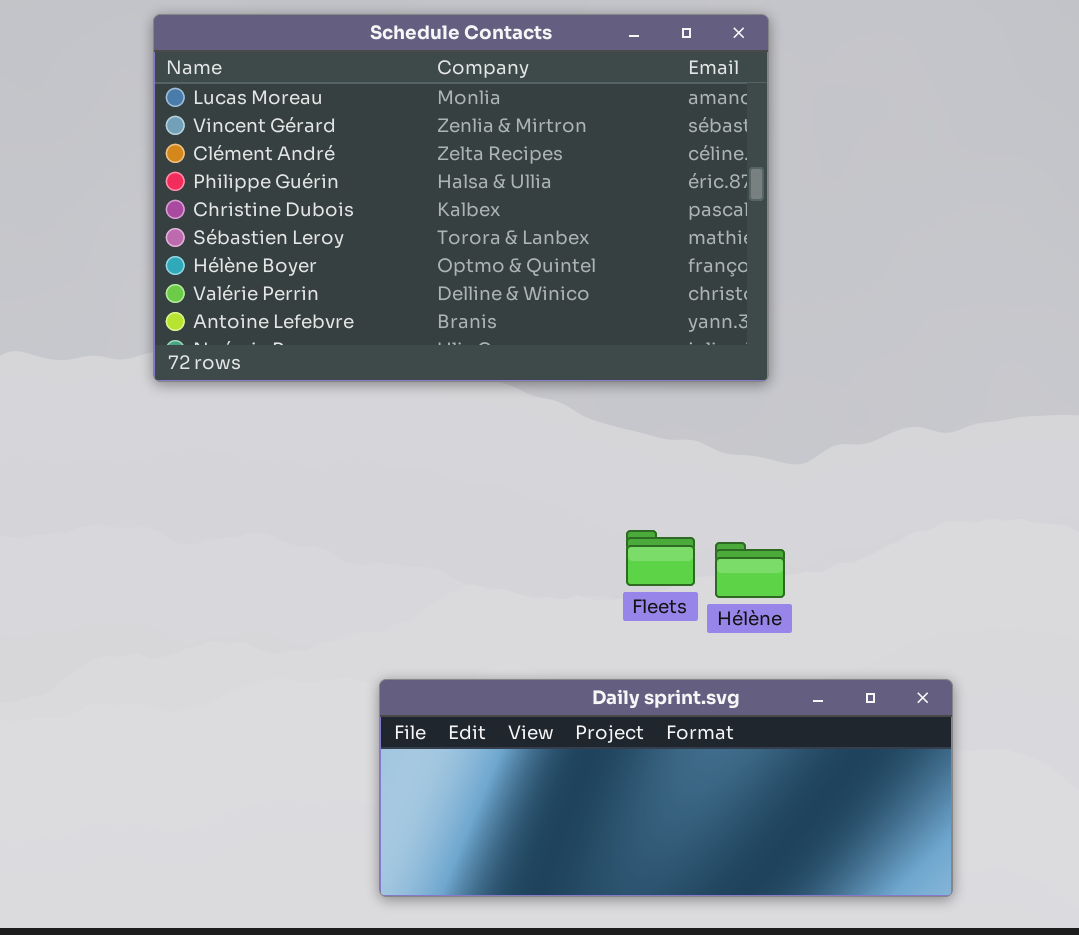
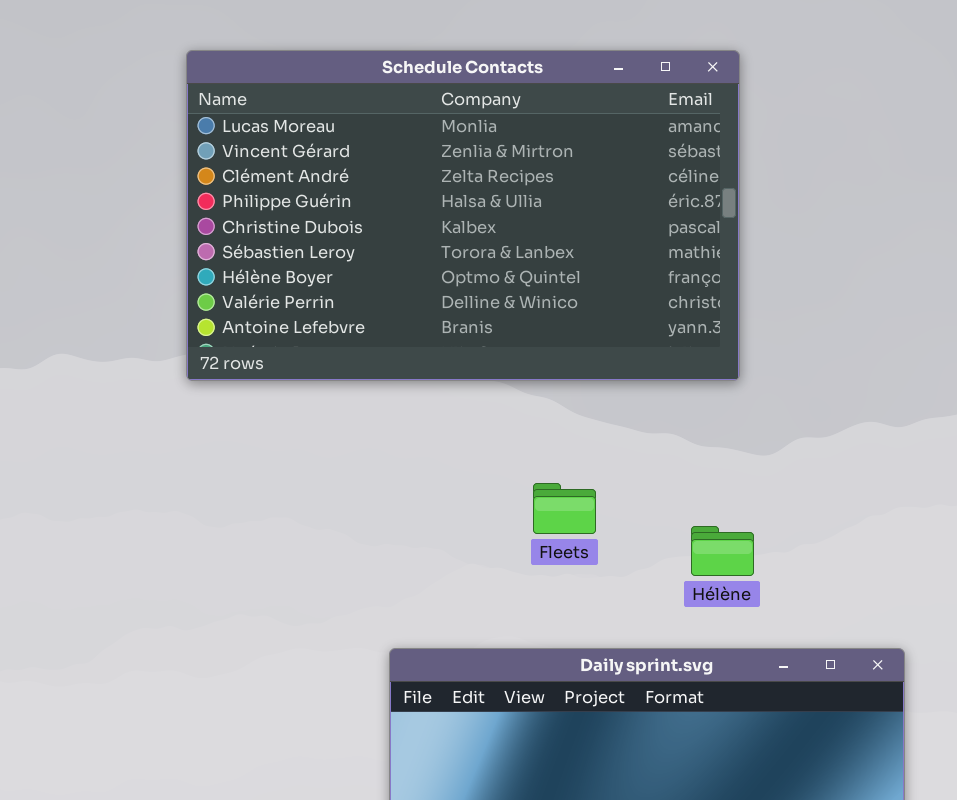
Fleets: [626,530,695,586] -> [533,483,596,534], moved

